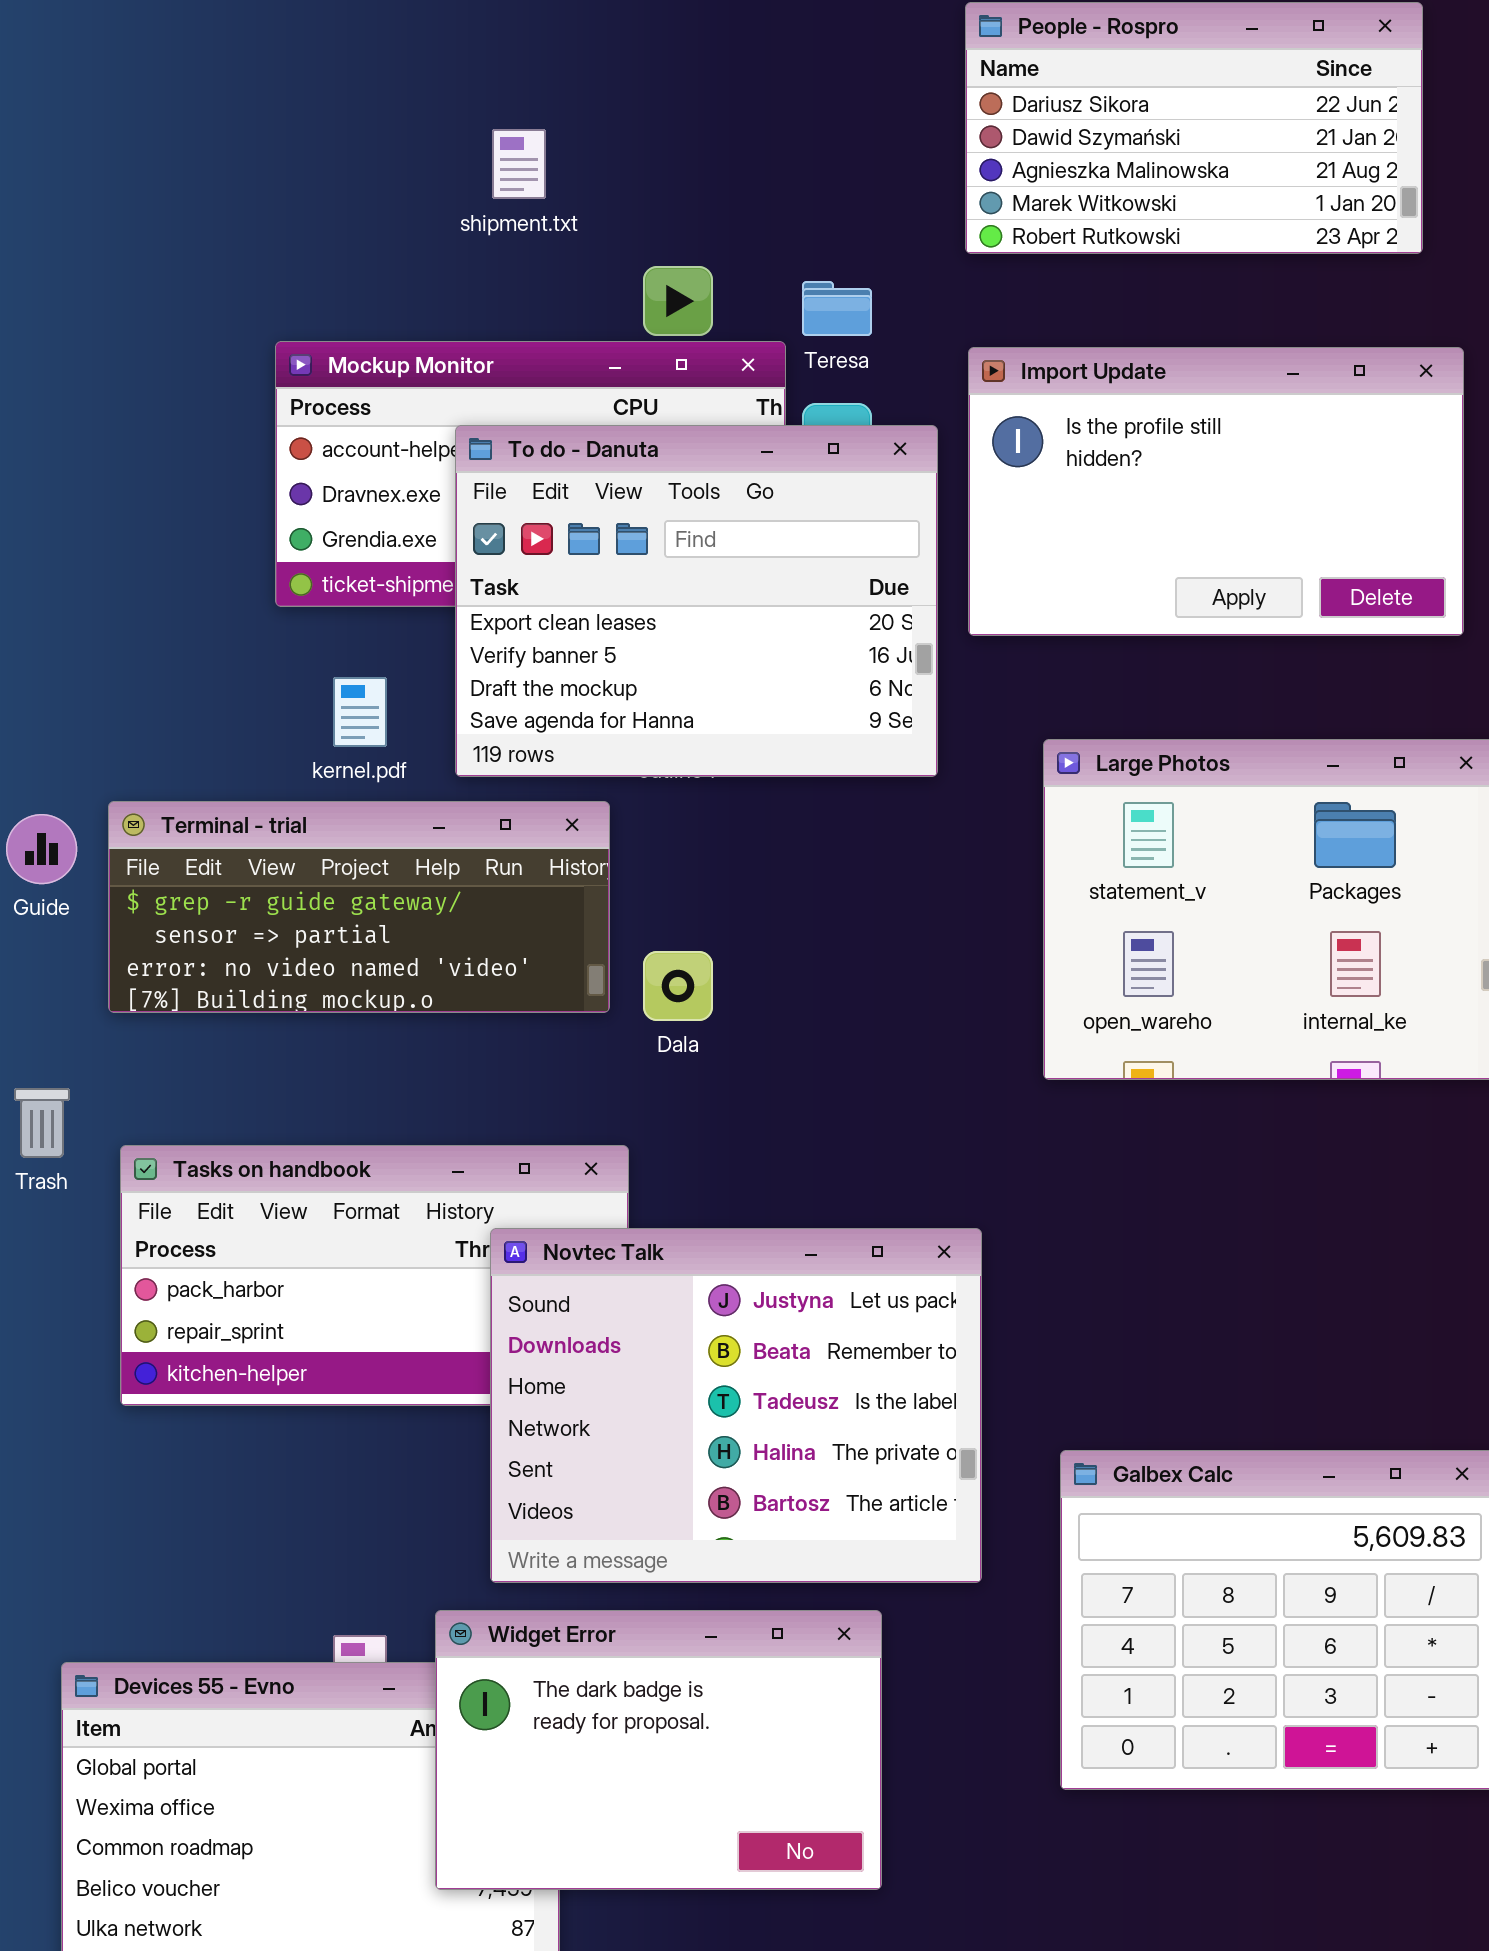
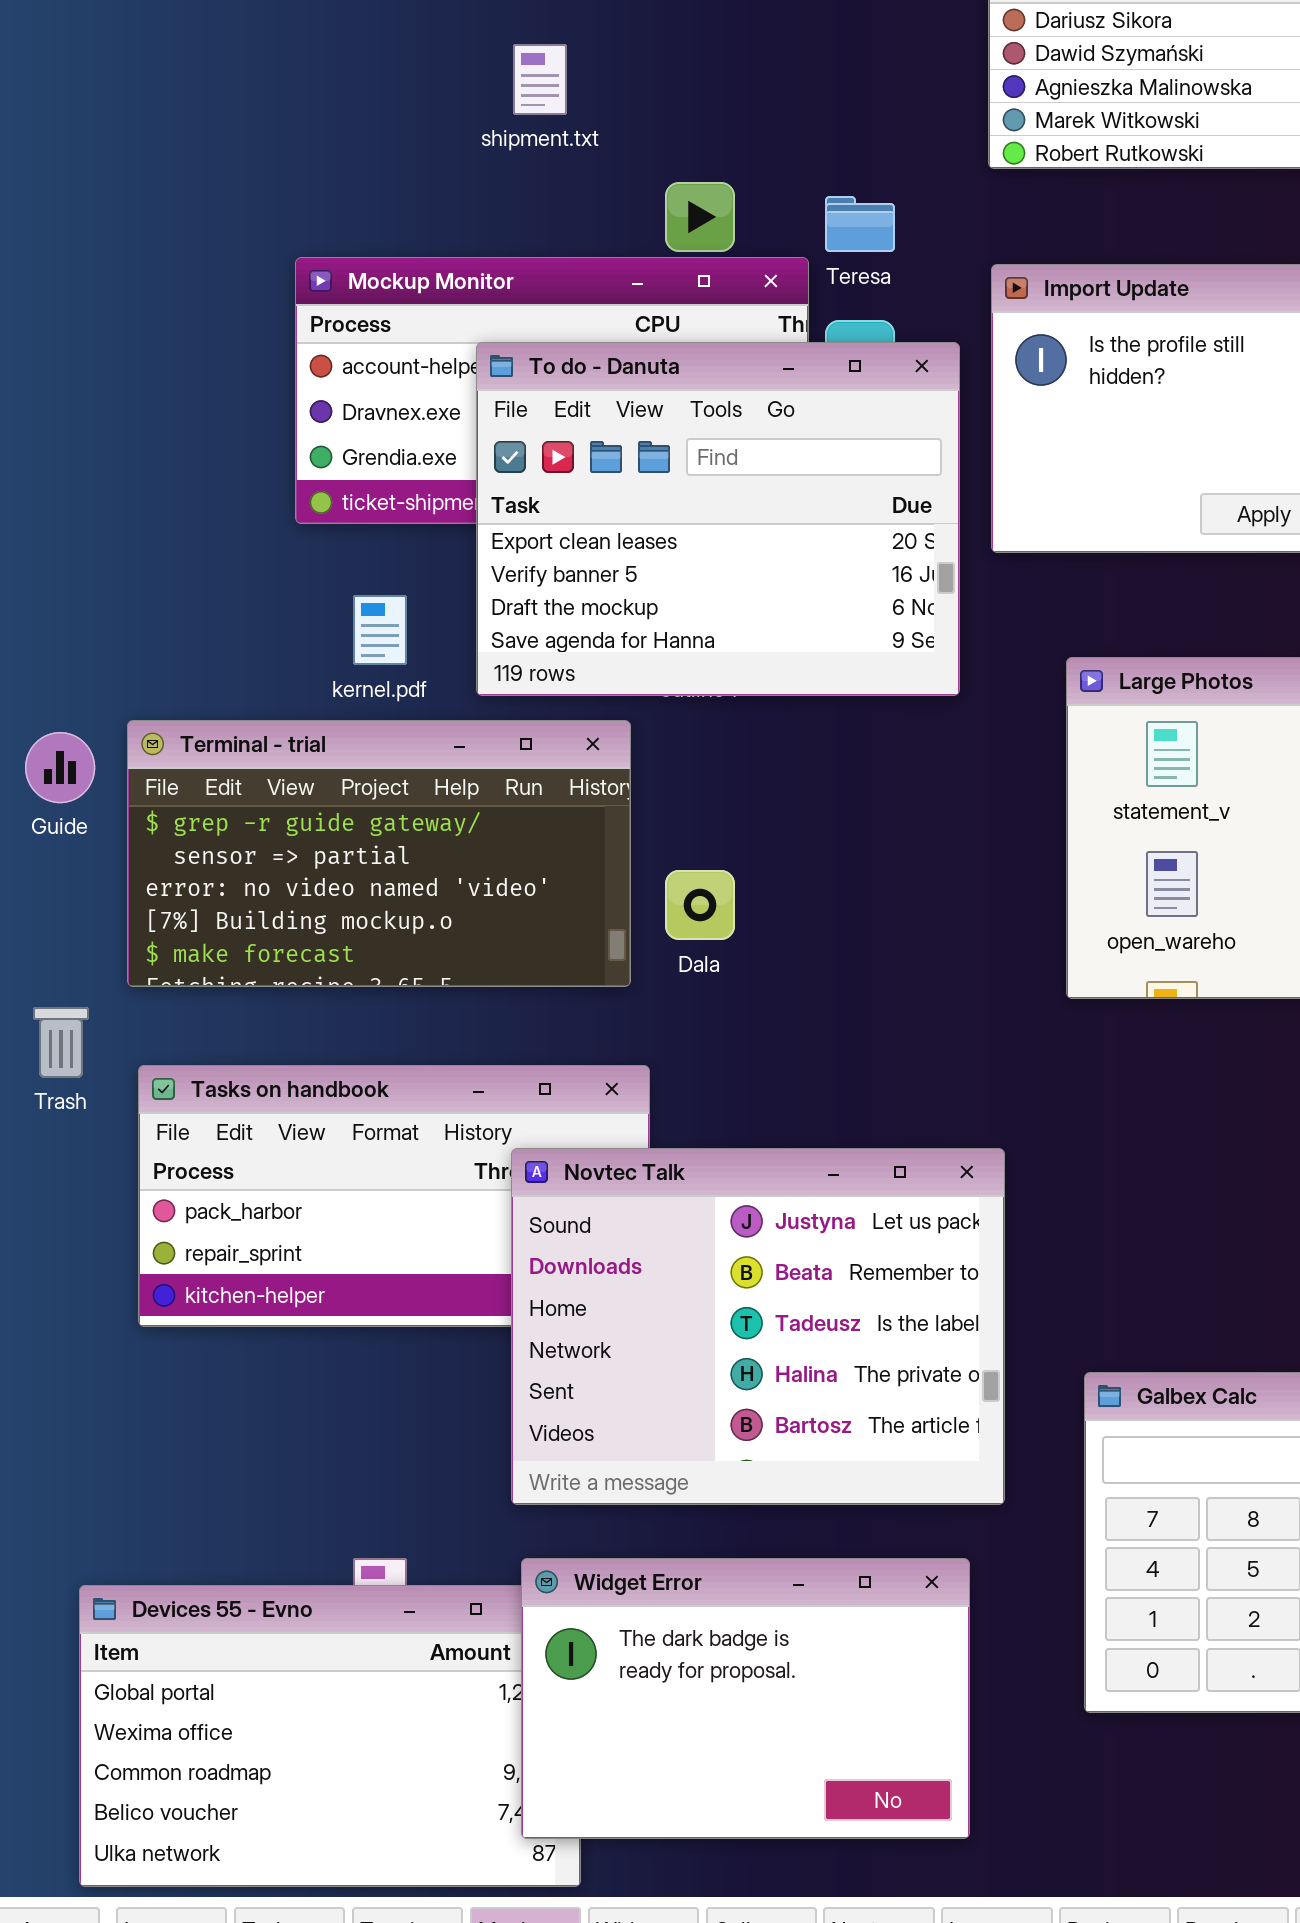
Terminal - trial: [108,801,610,1013] -> [127,720,631,987], resized
Widget Error: [435,1610,882,1890] -> [521,1558,970,1839], moved

